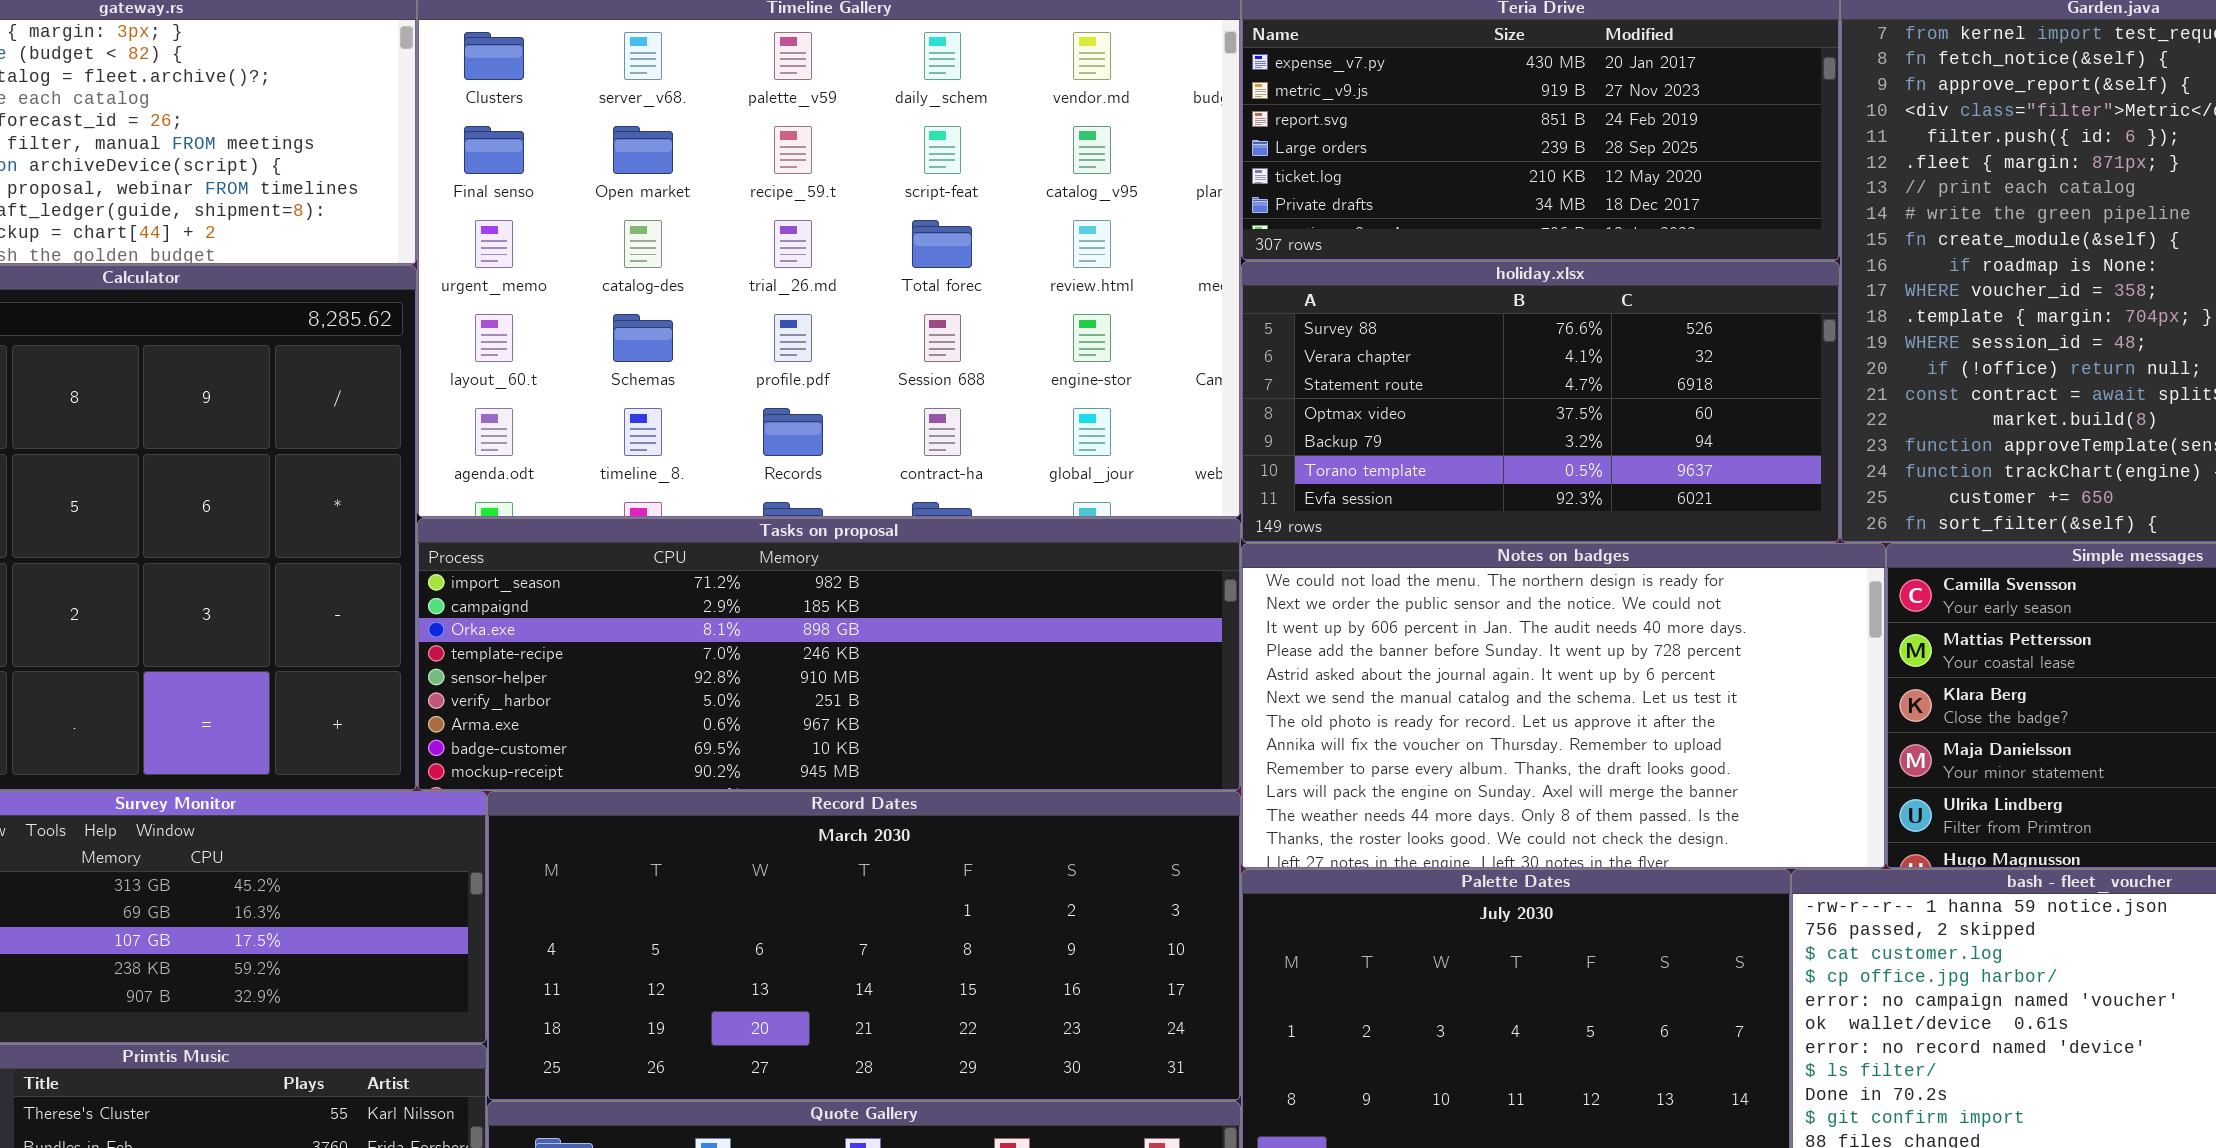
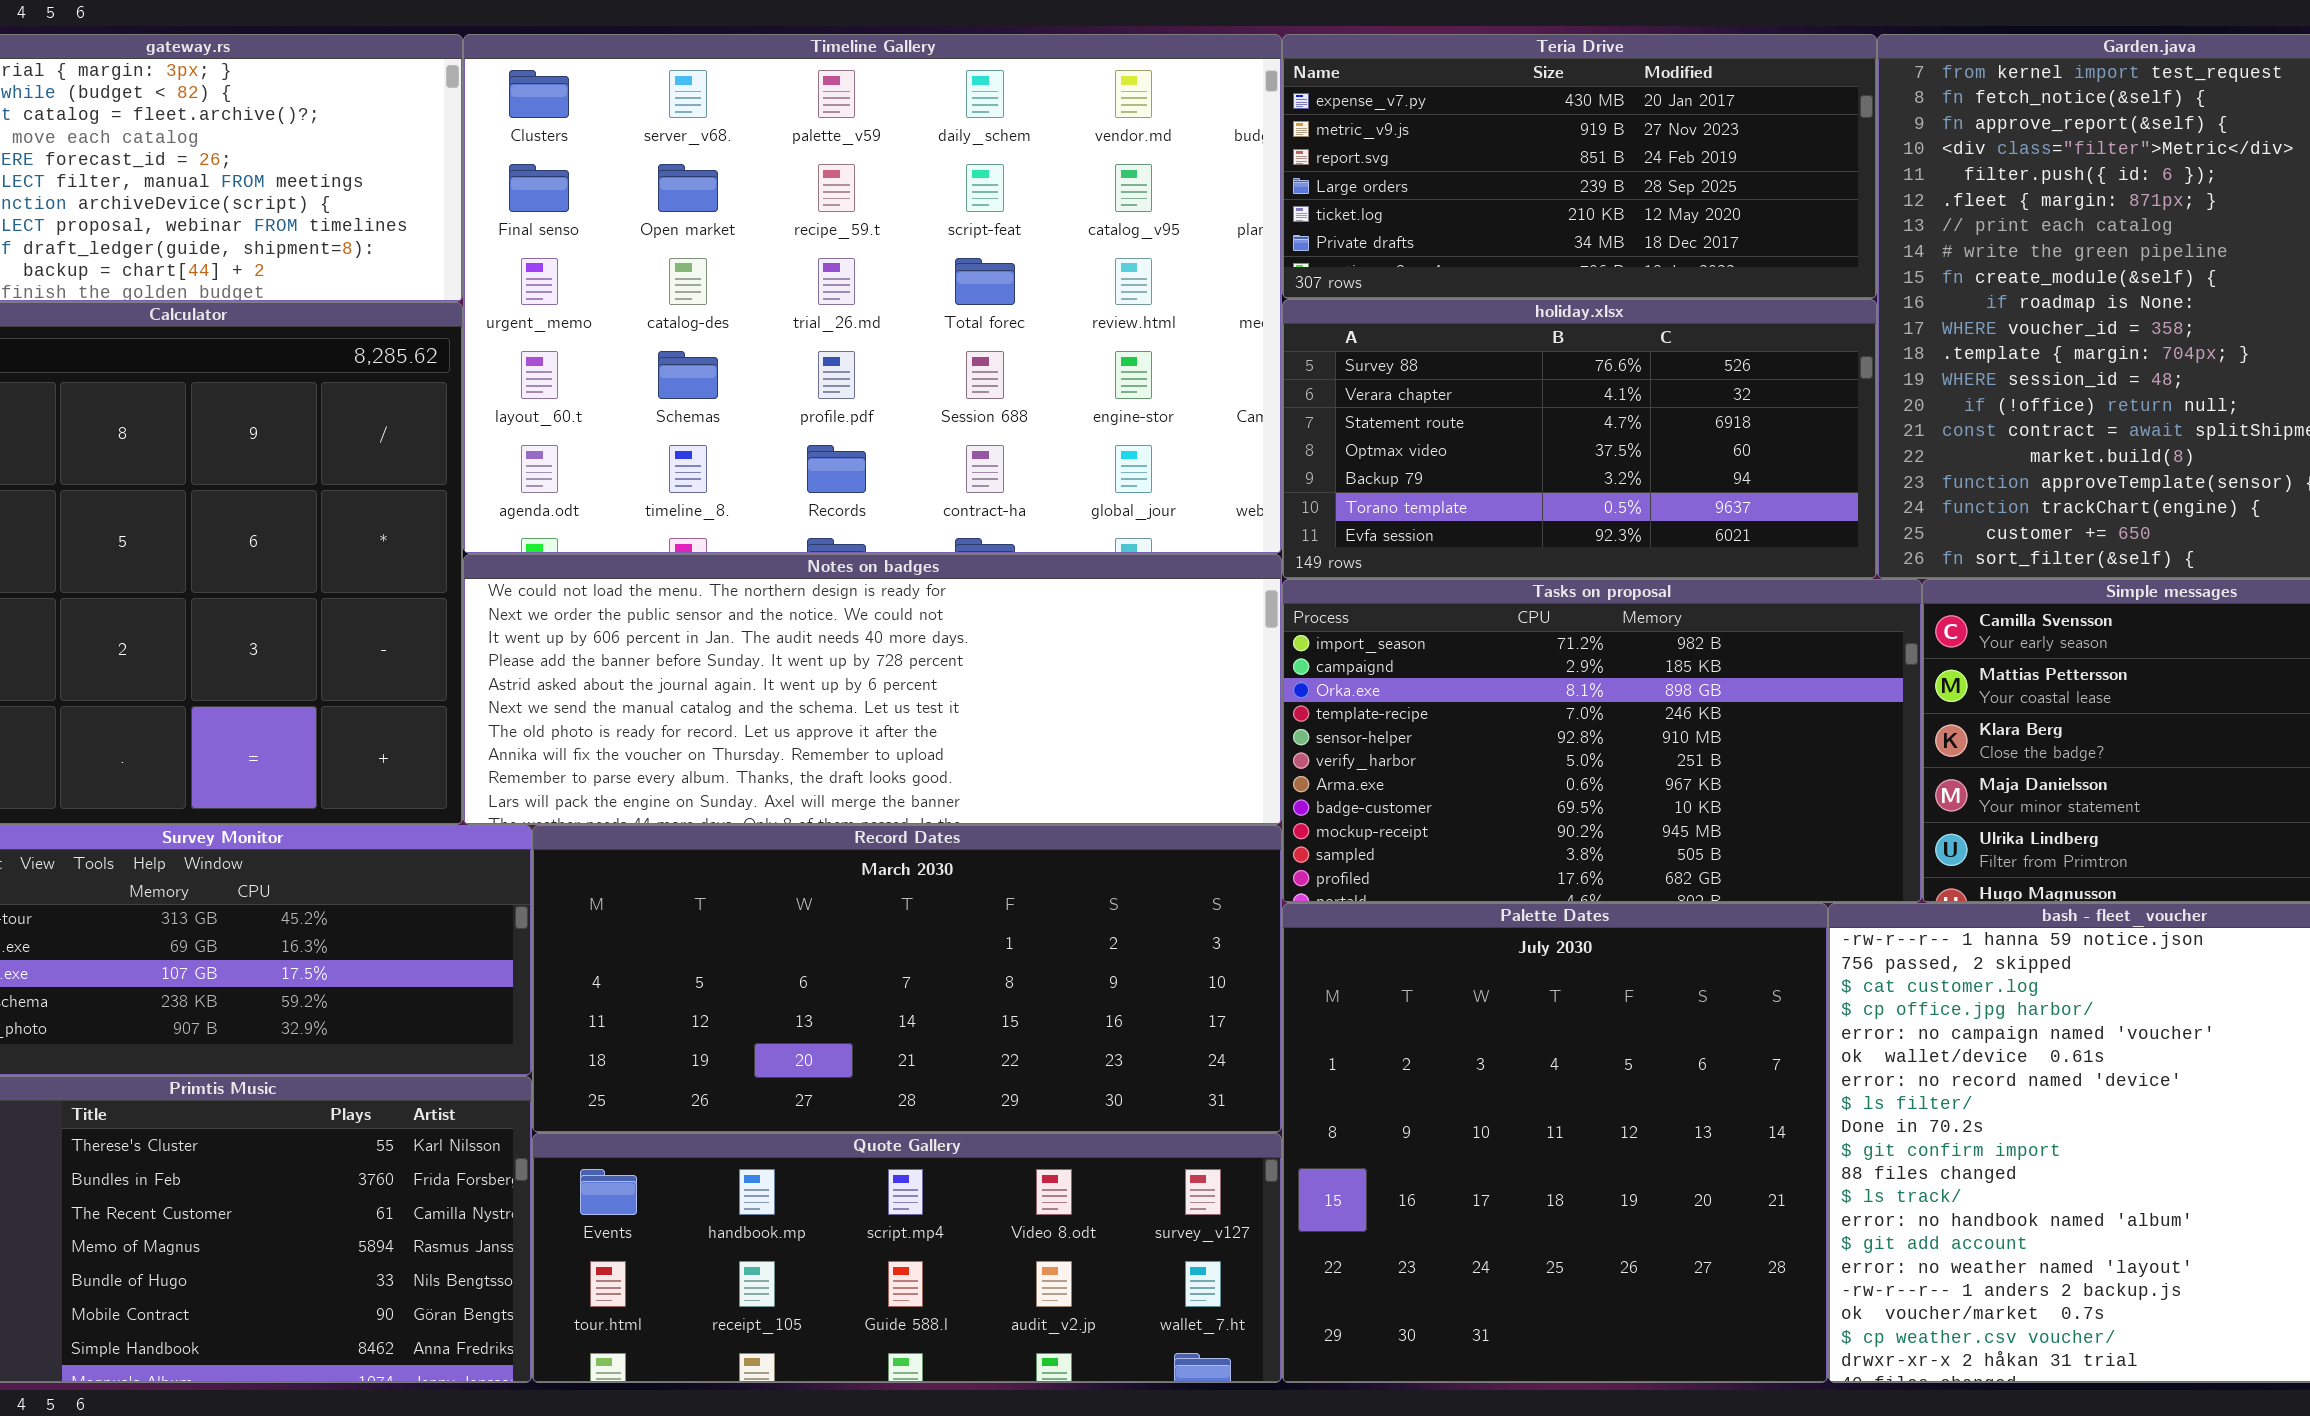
Tasks on proposal: [417,518,1241,791] -> [1282,579,1922,903], moved, resized
Notes on badges: [1241,543,1886,869] -> [463,554,1282,825], moved, resized

